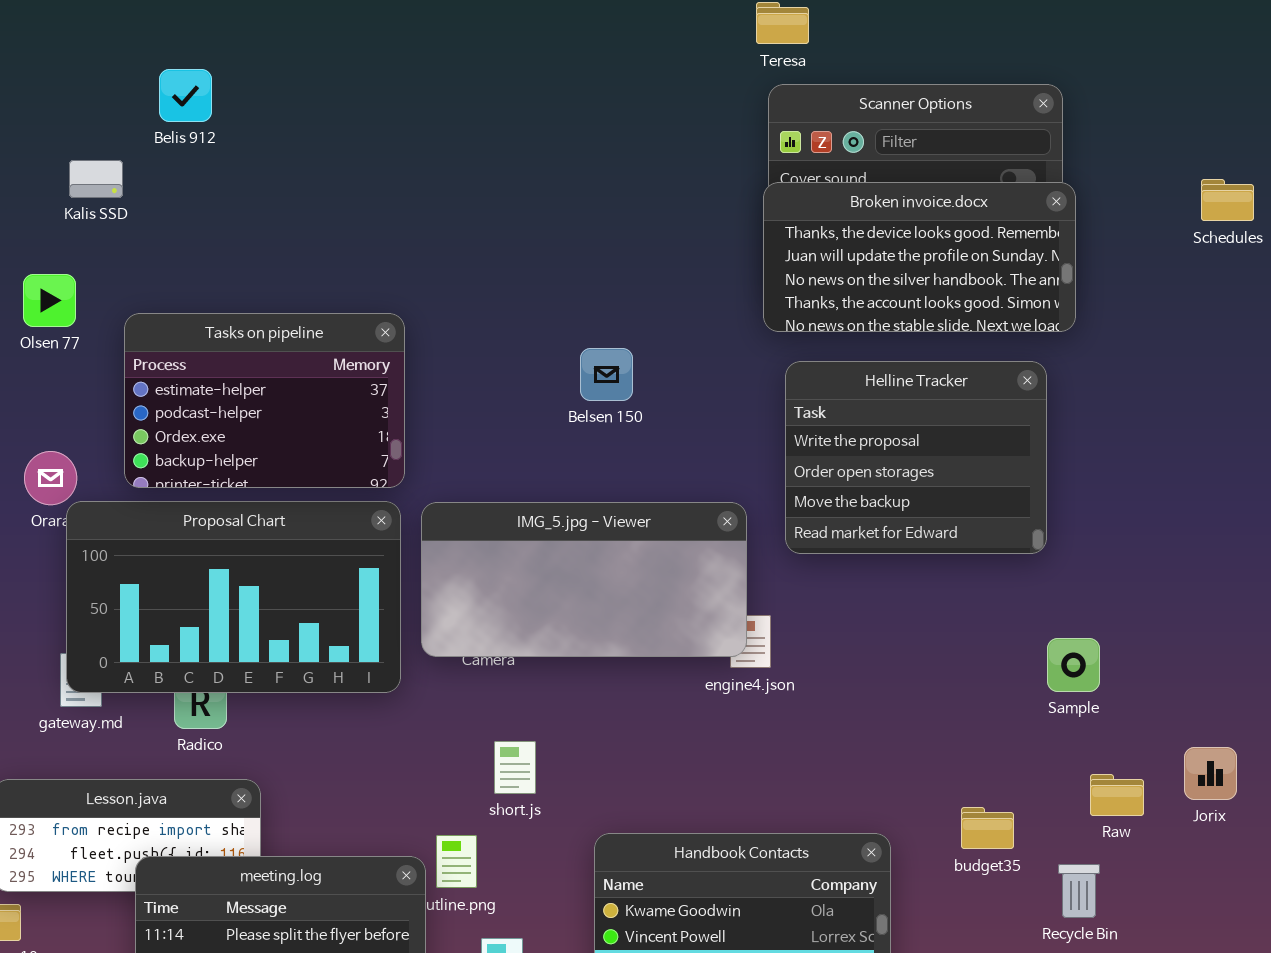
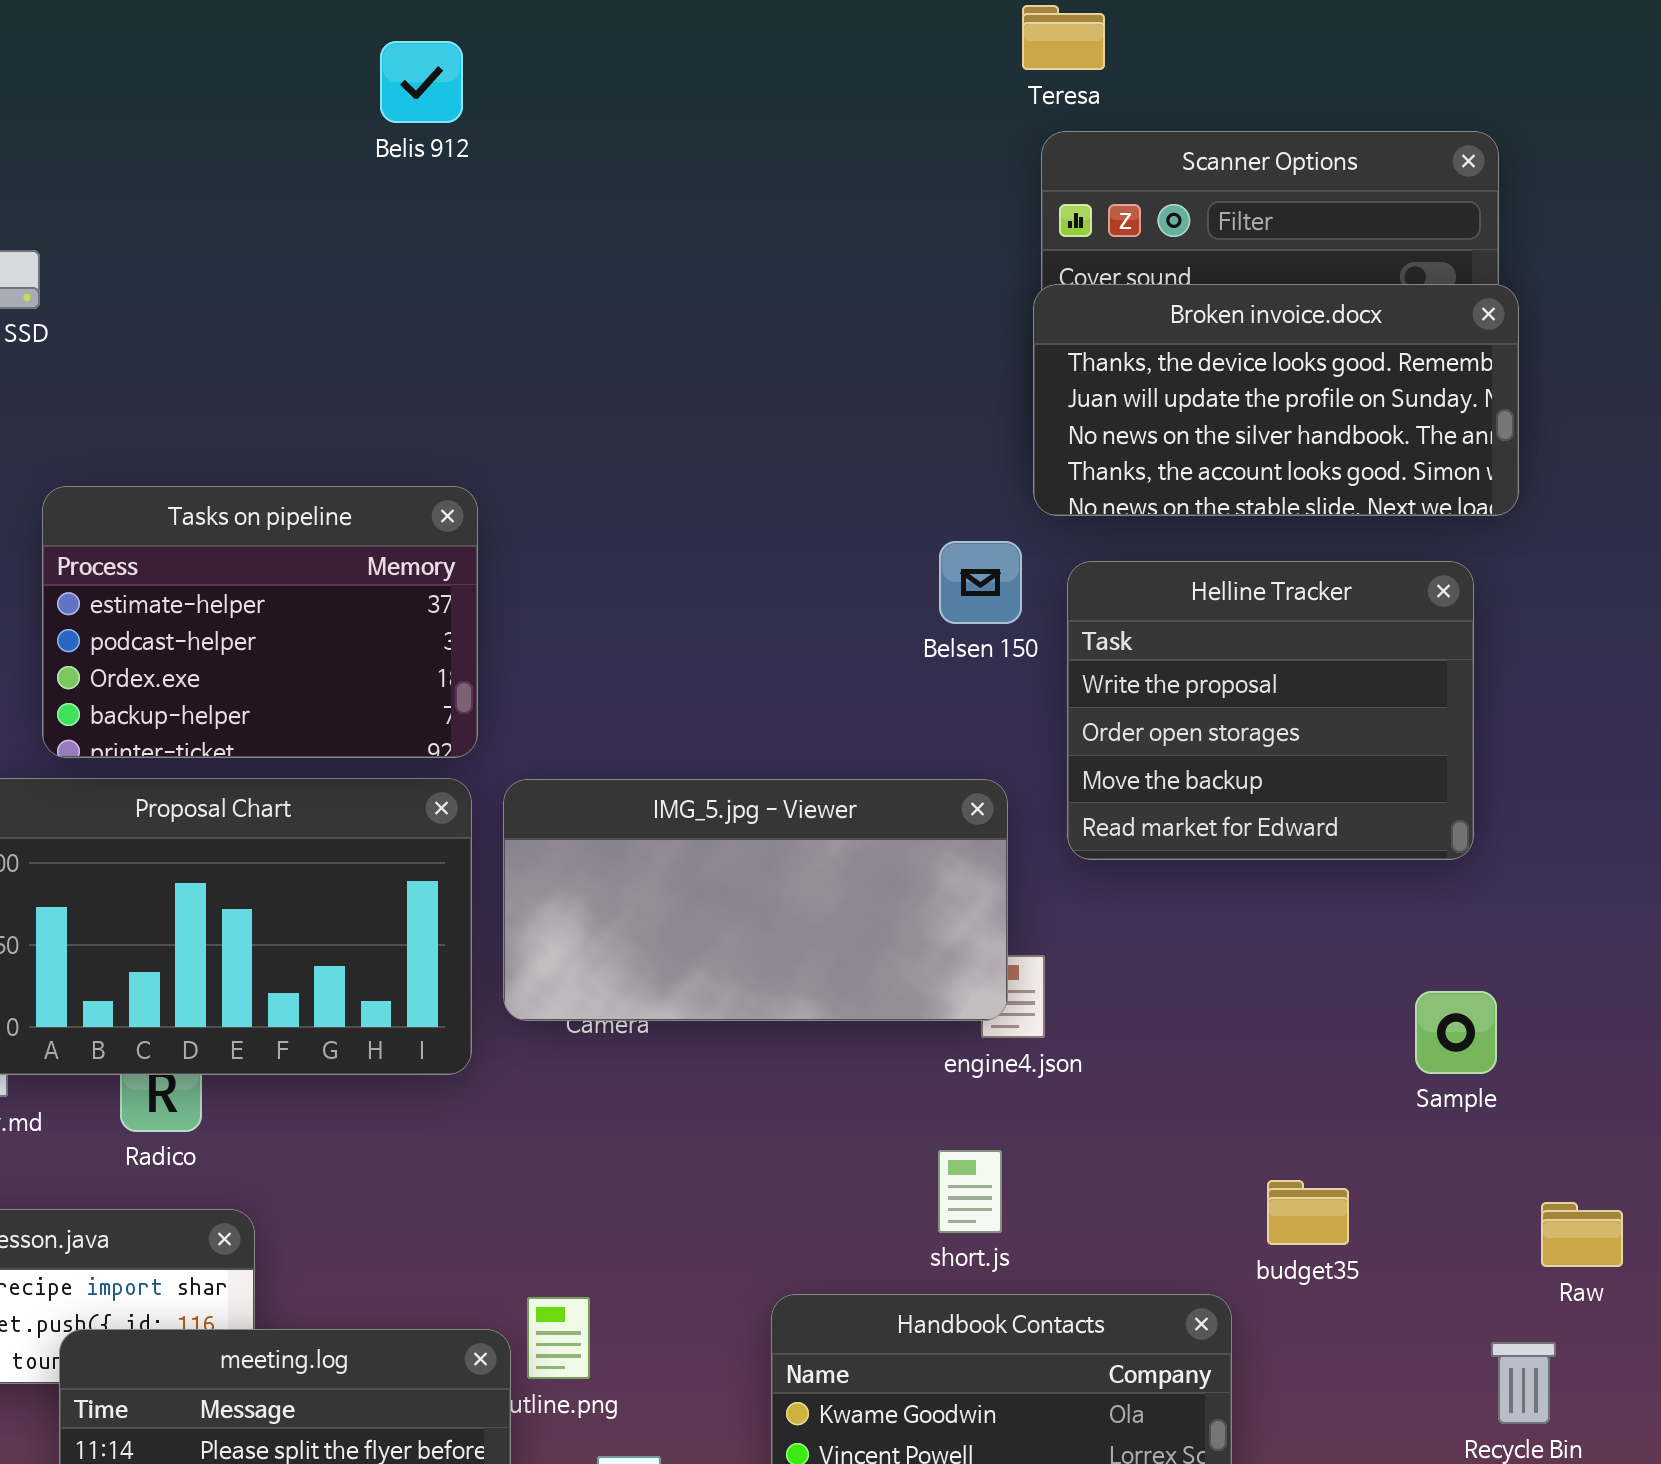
Belis 912: [159,69,212,122] -> [380,41,463,123], moved
Belsen 150: [580,348,633,401] -> [939,541,1022,624], moved
Sample: [1047,638,1100,692] -> [1415,991,1497,1074], moved
short.js: [494,741,536,794] -> [938,1150,1002,1233], moved
budget35: [961,807,1014,849] -> [1267,1180,1349,1245], moved

